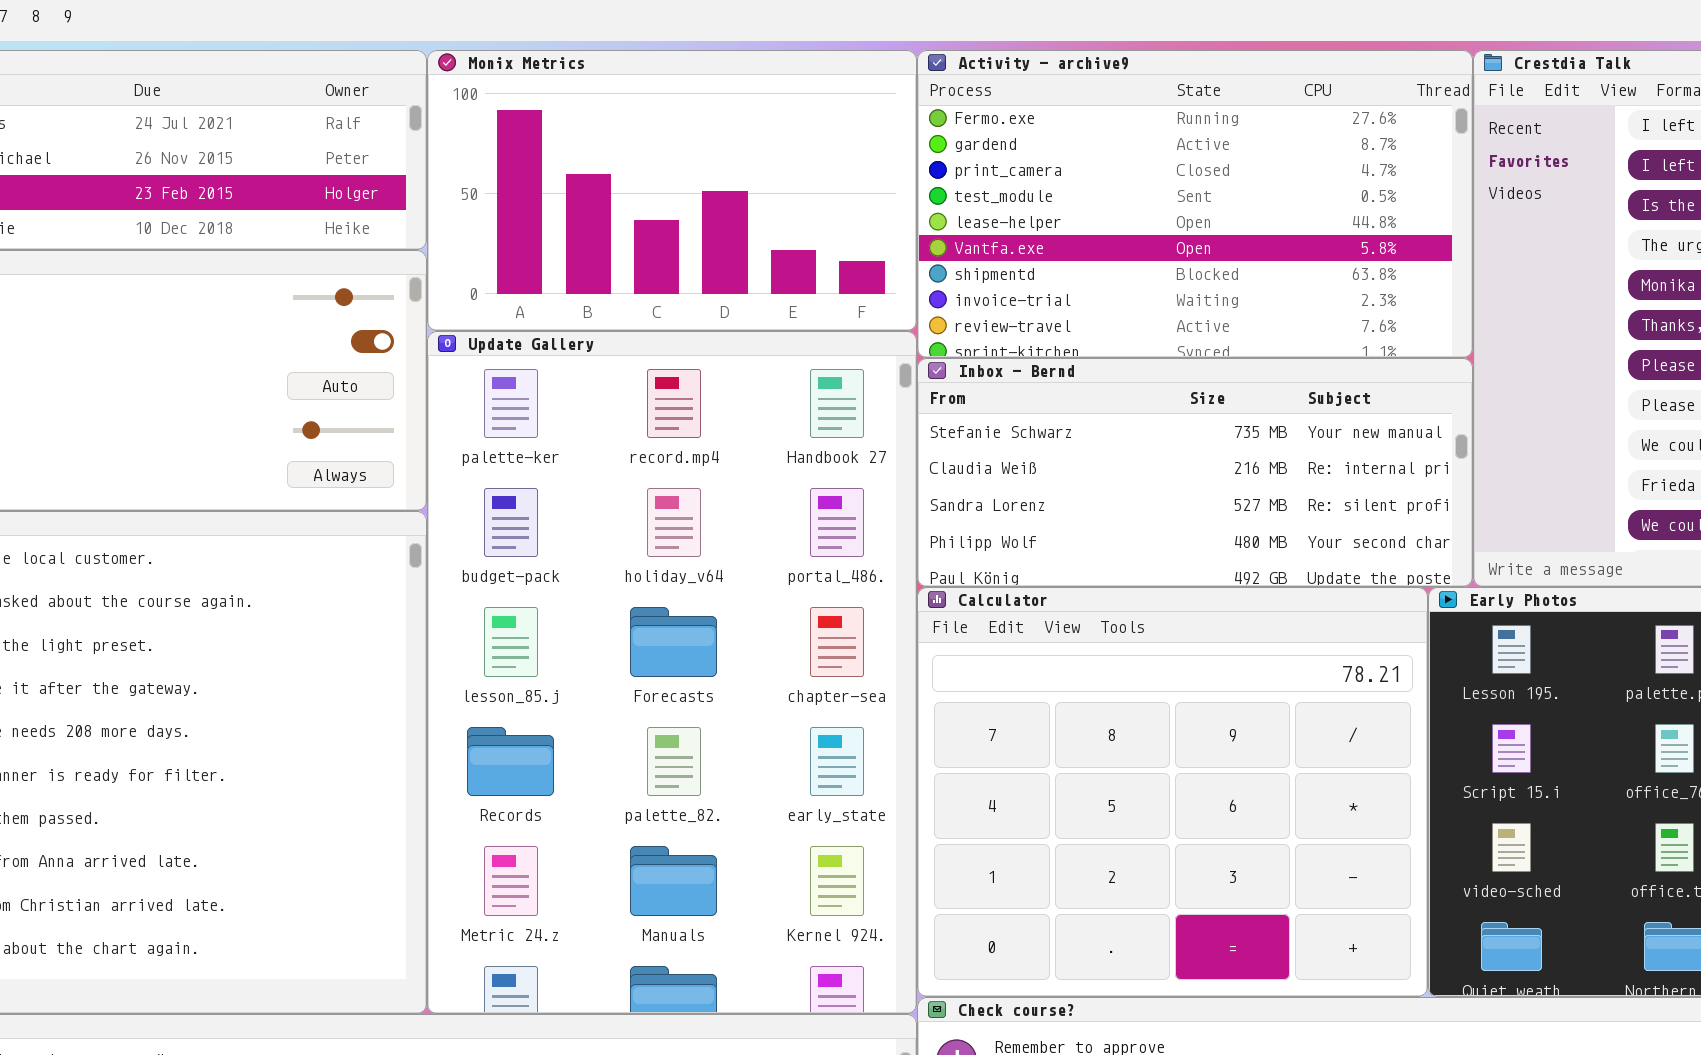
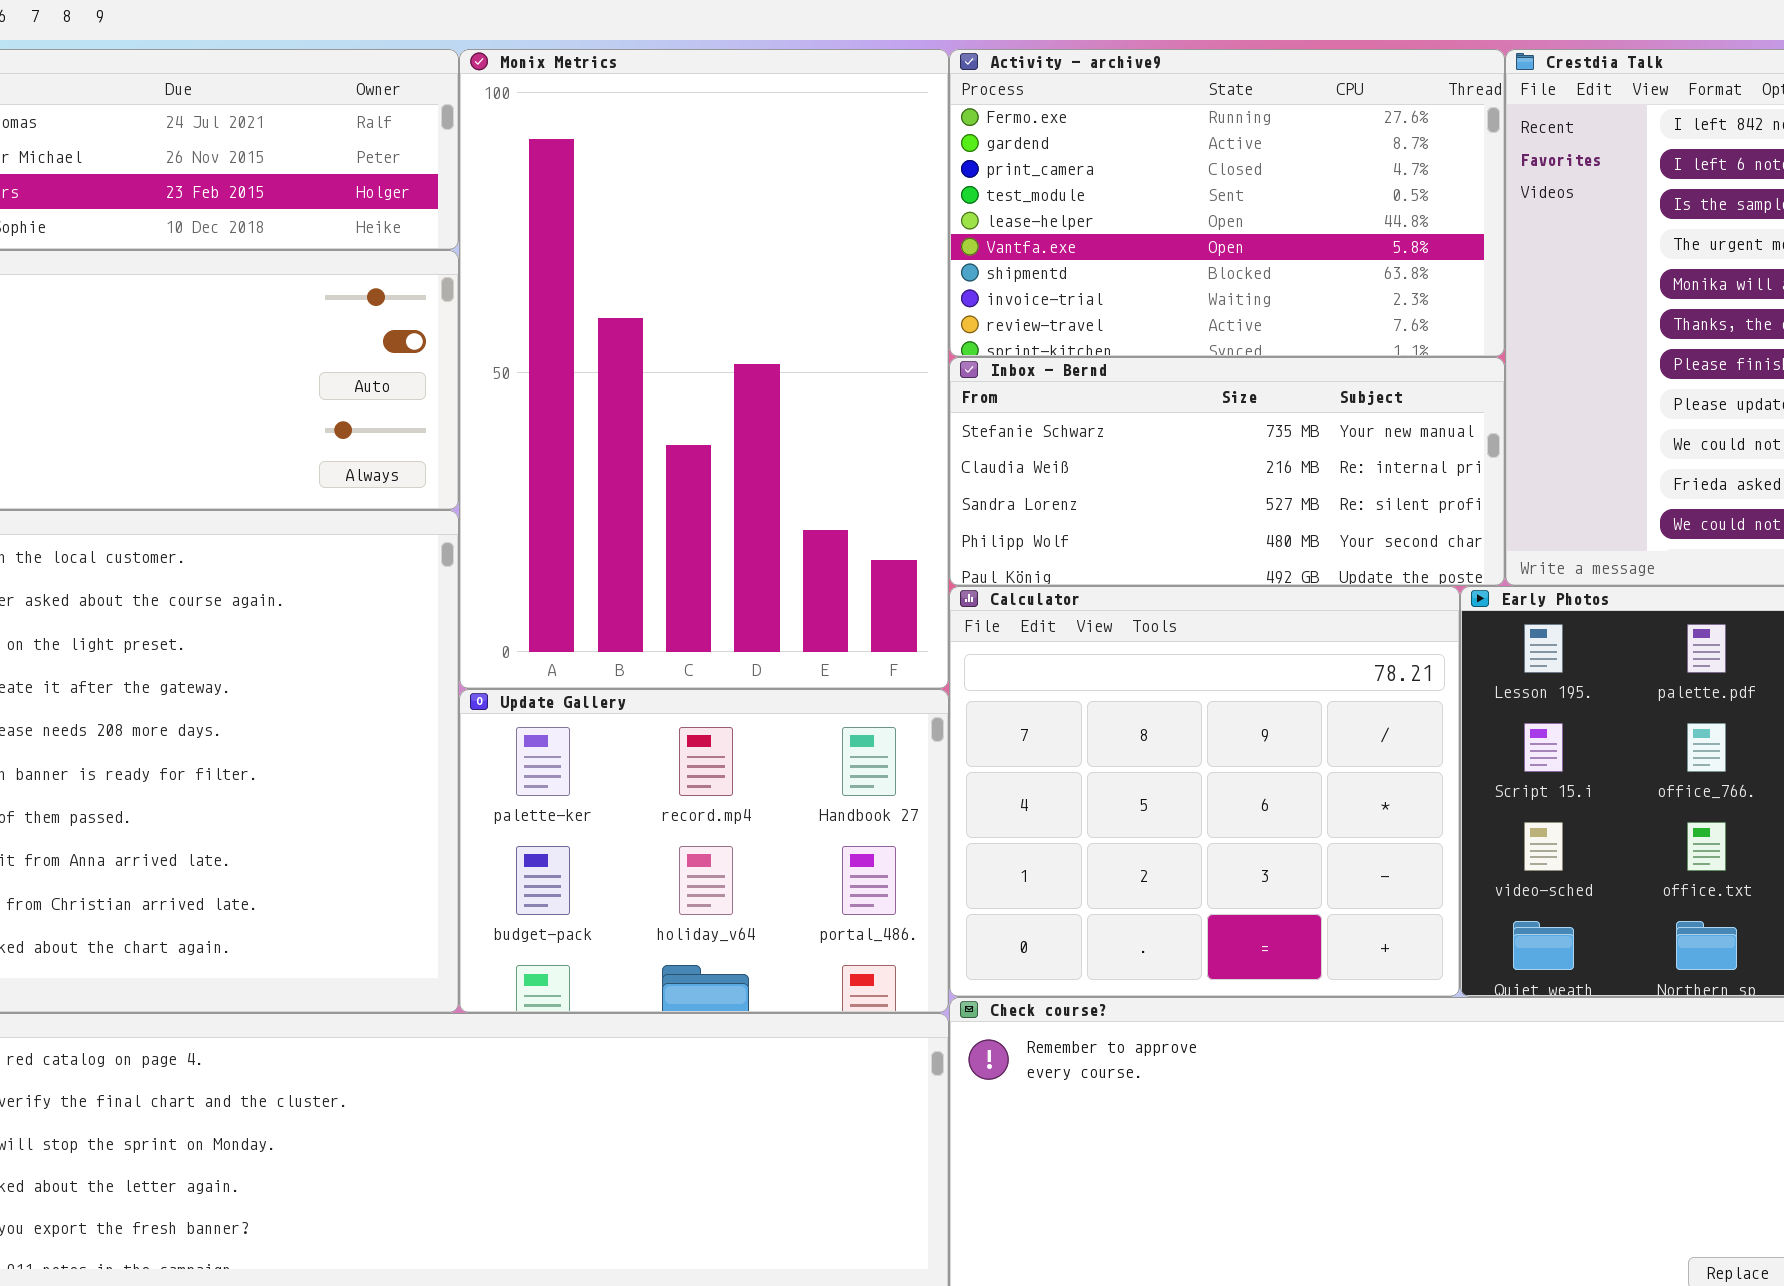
Monix Metrics: [427,50,917,331] -> [459,49,949,689], resized
Update Gallery: [427,331,917,1014] -> [459,689,949,1013], resized

